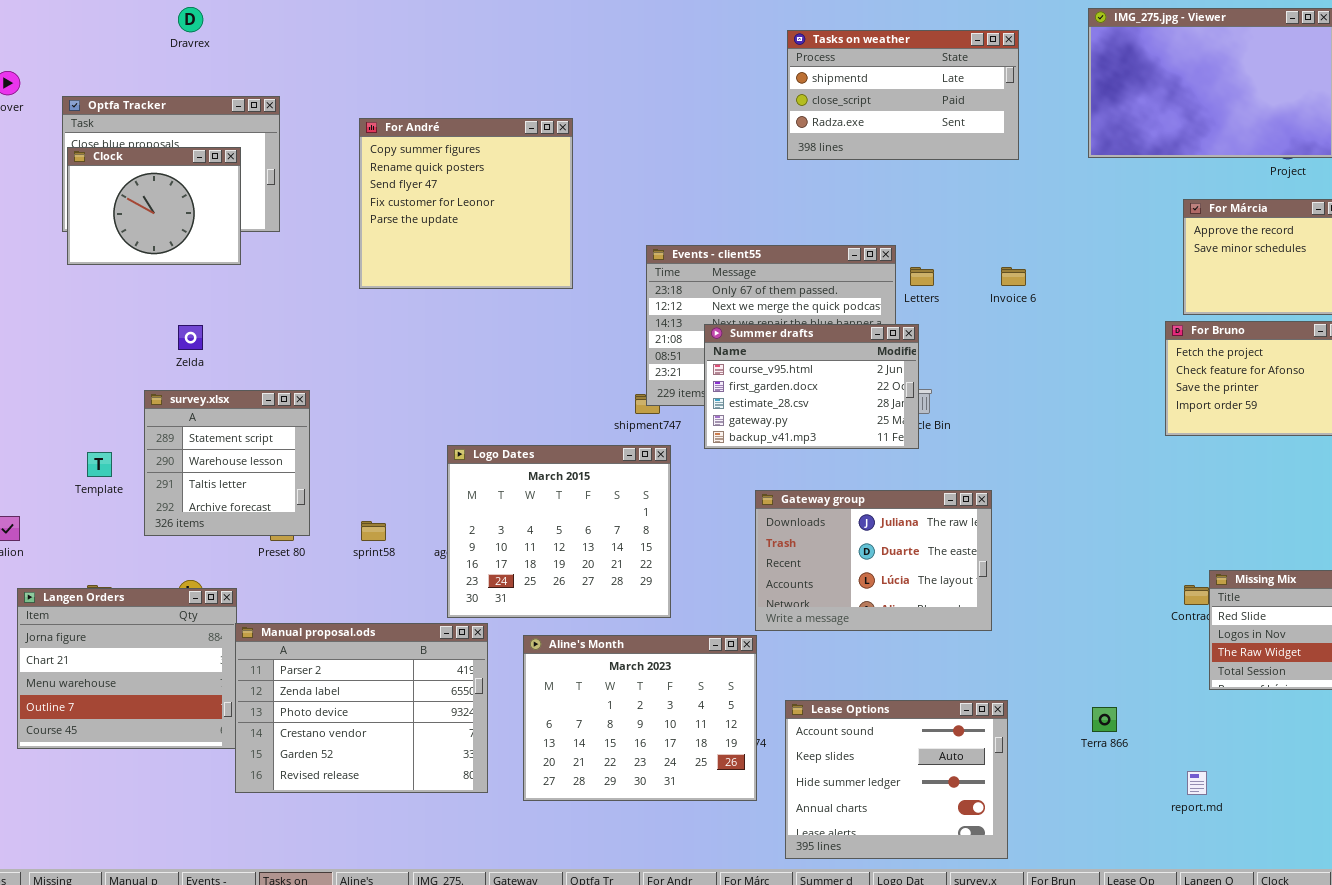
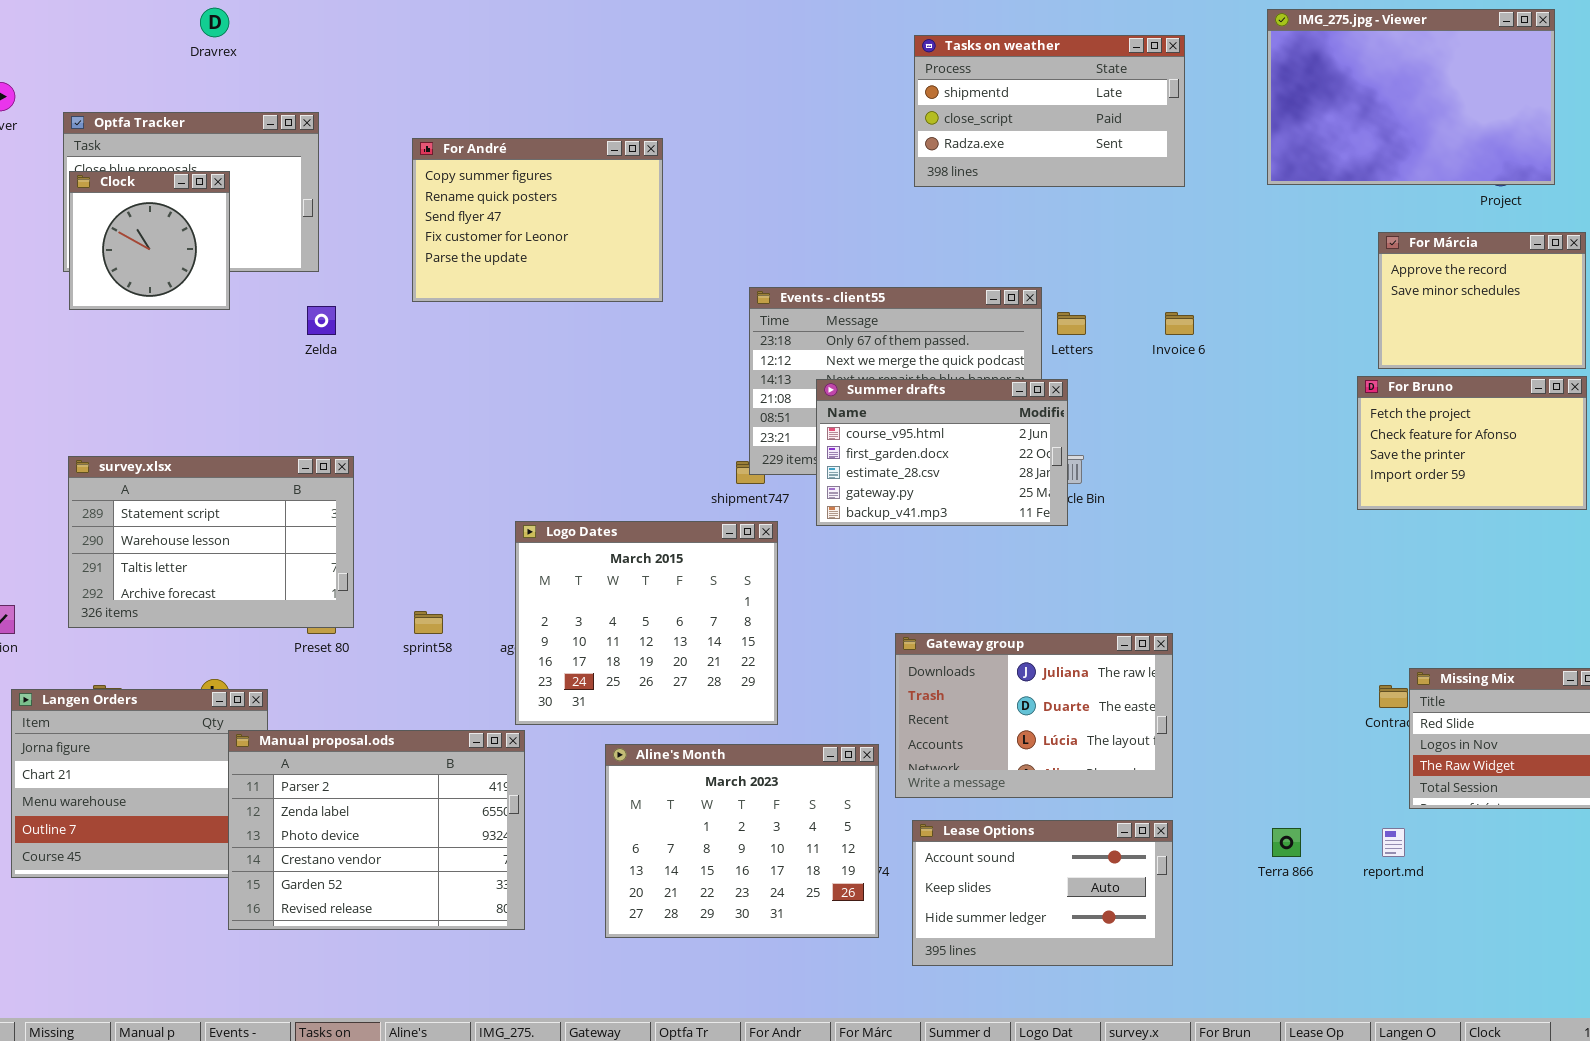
For André: [359,118,573,289] -> [412,138,663,302], resized
Clock: [67,147,241,265] -> [69,171,230,310], resized
Zelda: [178,325,203,350] -> [307,306,336,335], moved
survey.xlsx: [144,390,310,536] -> [68,456,354,628], resized
Gateway group: [755,490,992,631] -> [895,633,1173,798], moved
Manual proposal.ods: [235,623,488,793] -> [228,730,525,930], moved
Lease Options: [785,700,1008,859] -> [912,820,1173,966], resized
report.md: [1187,771,1207,795] -> [1382,828,1405,857], moved

